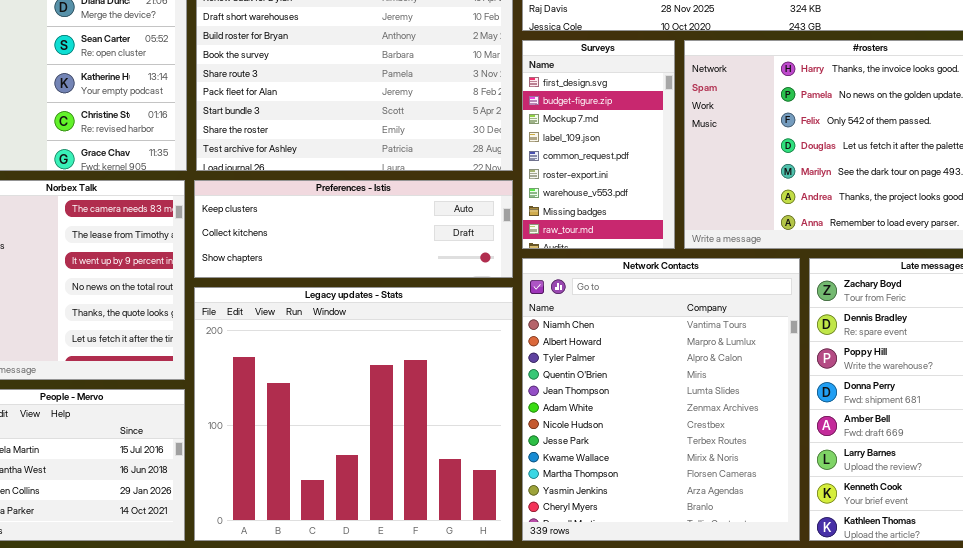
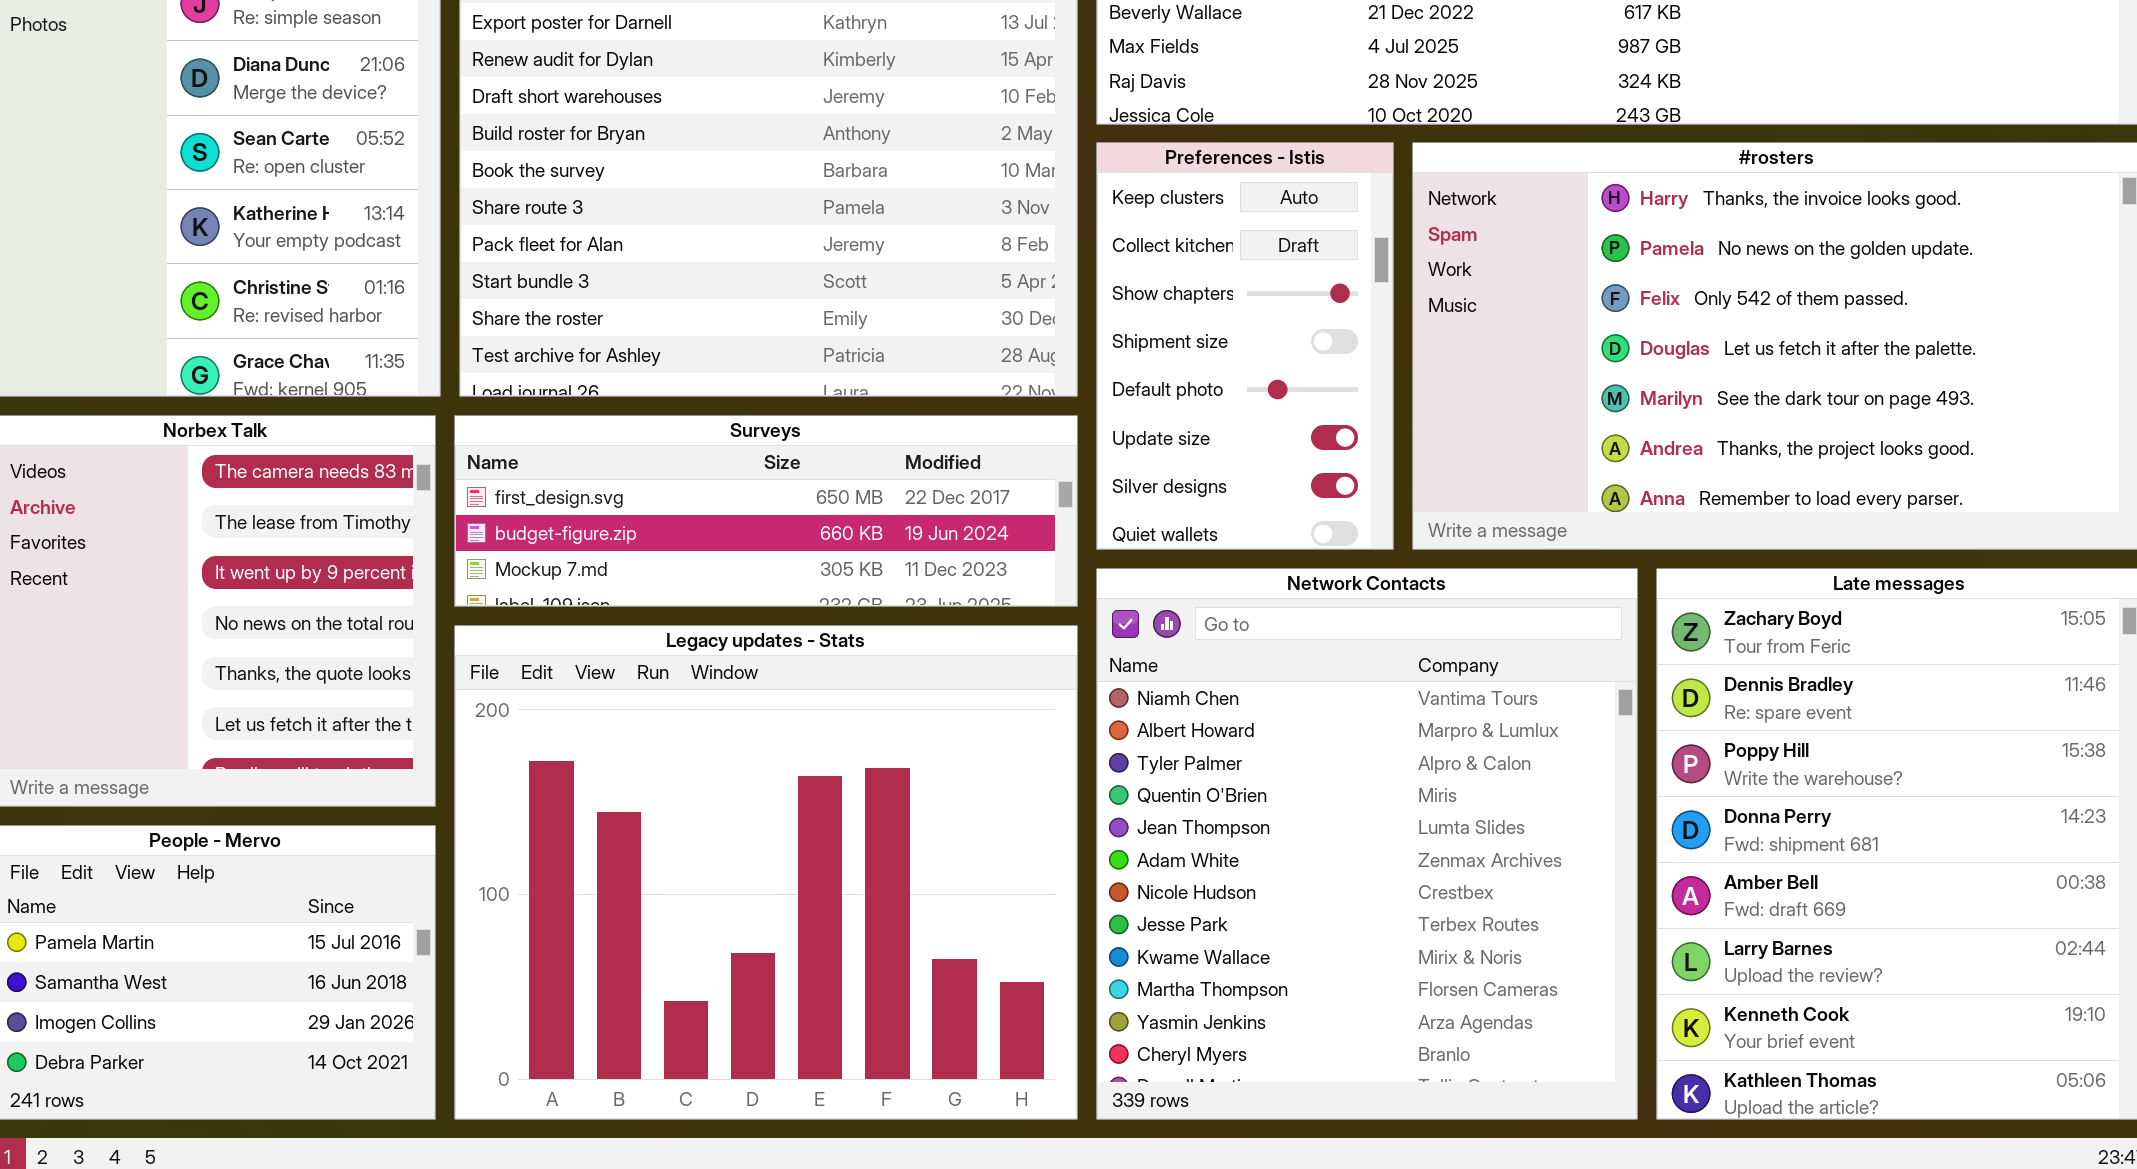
Surveys: [522,40,675,249] -> [454,415,1078,607], moved, resized
Preferences - Istis: [194,180,513,278] -> [1096,142,1394,550], moved, resized

